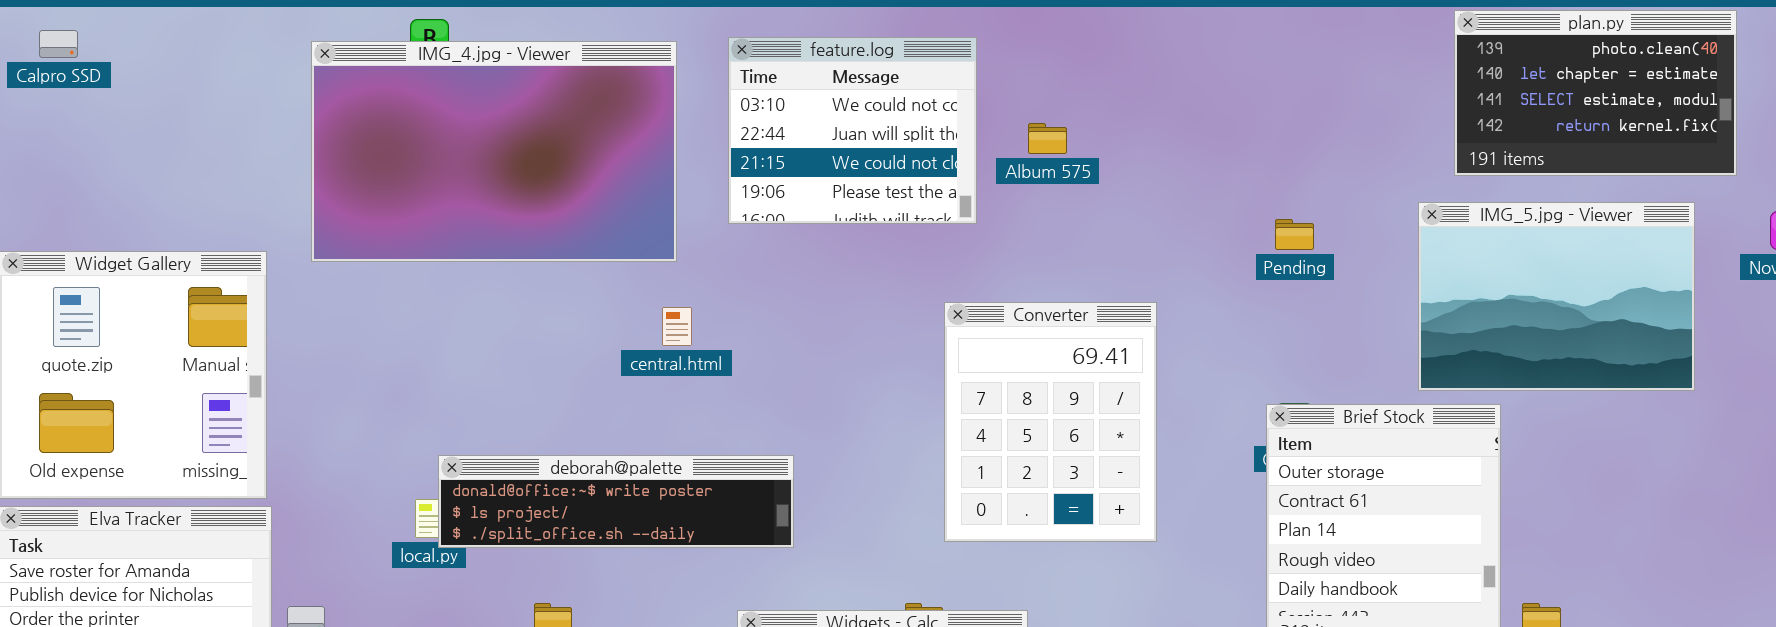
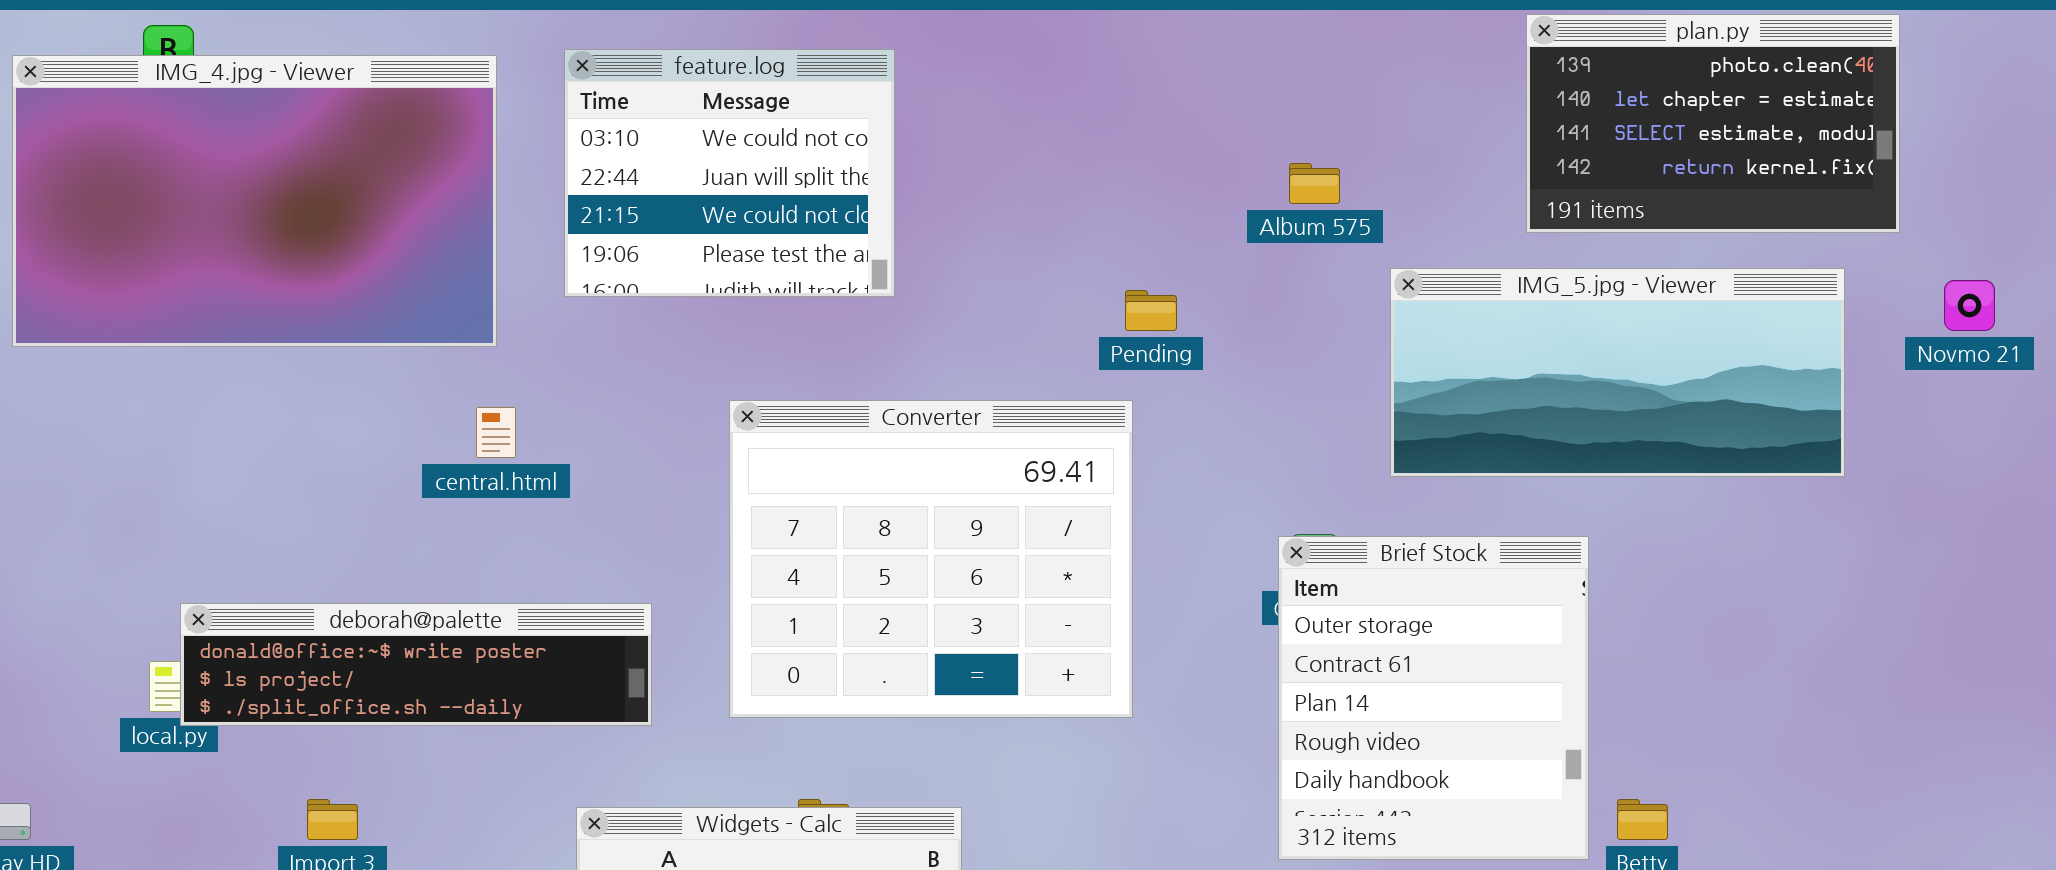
Album 575: [1028,123,1067,154] -> [1289,163,1340,204], moved
IMG_5.jpg - Viewer: [1418,202,1695,391] -> [1390,268,1845,477], resized
Pending: [1275,219,1314,250] -> [1125,290,1177,331], moved
Converter: [944,302,1157,542] -> [729,400,1133,718], resized

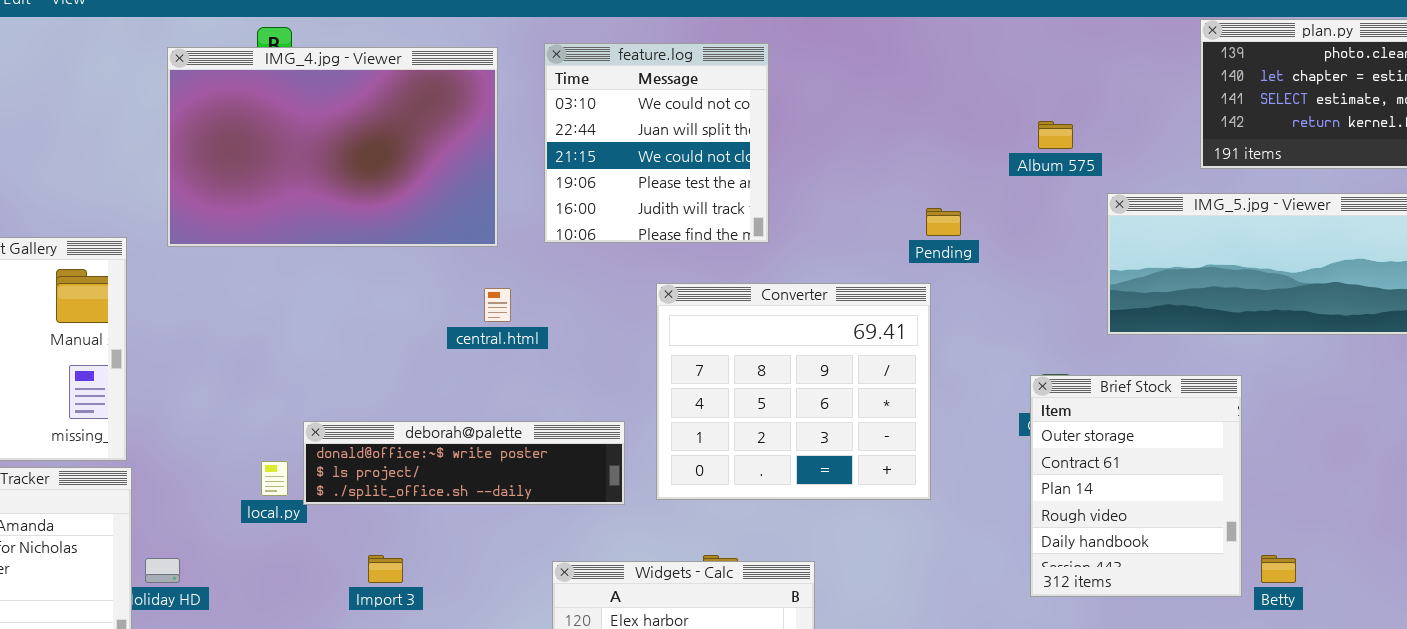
feature.log: [564,49,895,297] -> [544,43,769,243], resized
deborah@palette: [180,603,652,726] -> [303,421,625,505], moved

